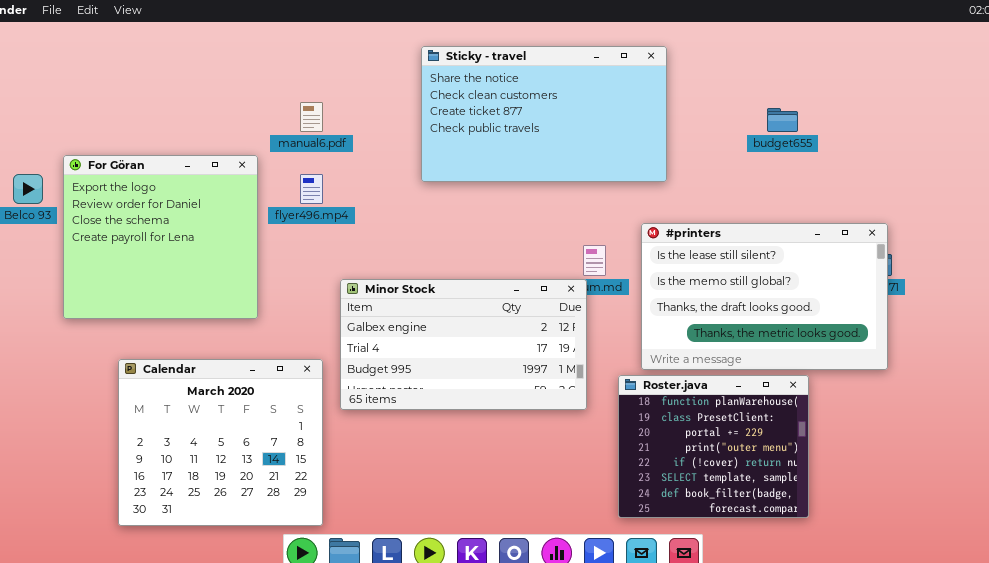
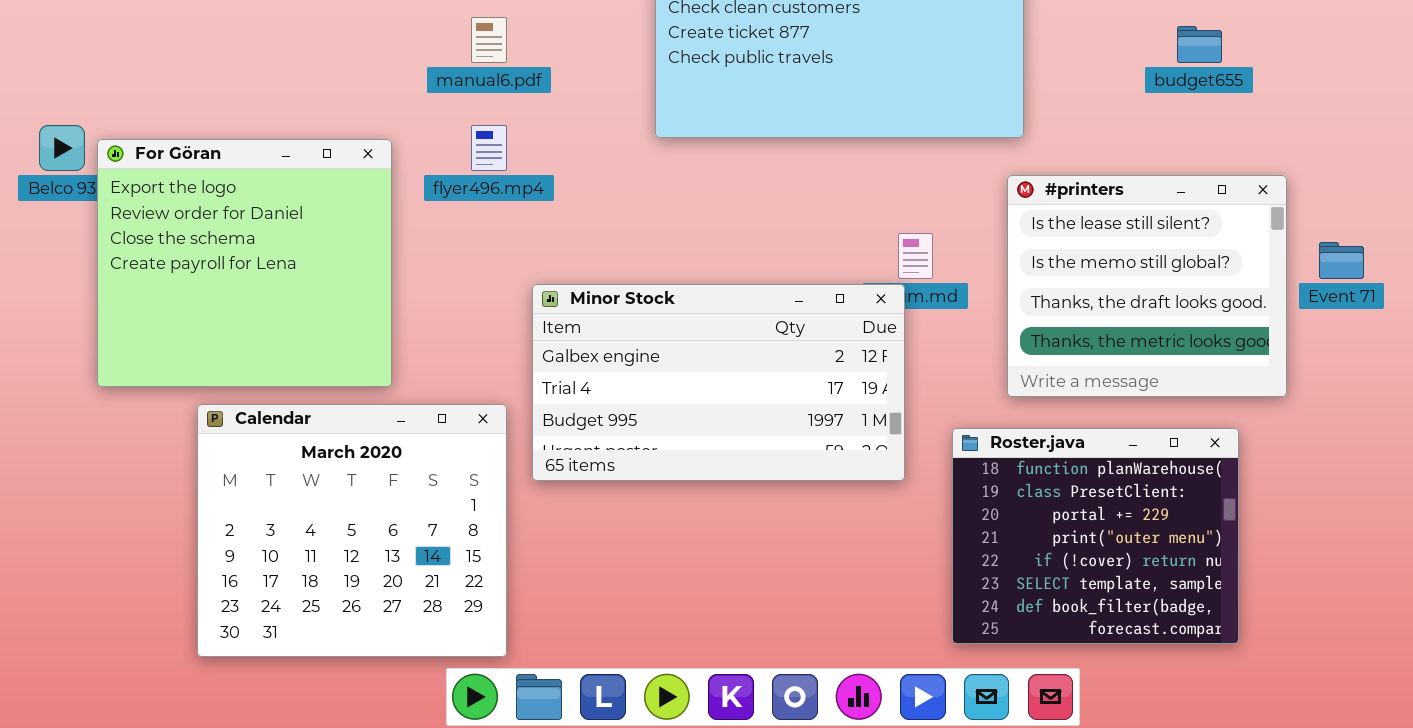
For Göran: [63,155,258,319] -> [97,139,392,387], moved
#printers: [641,223,888,370] -> [1007,175,1287,397], moved, resized

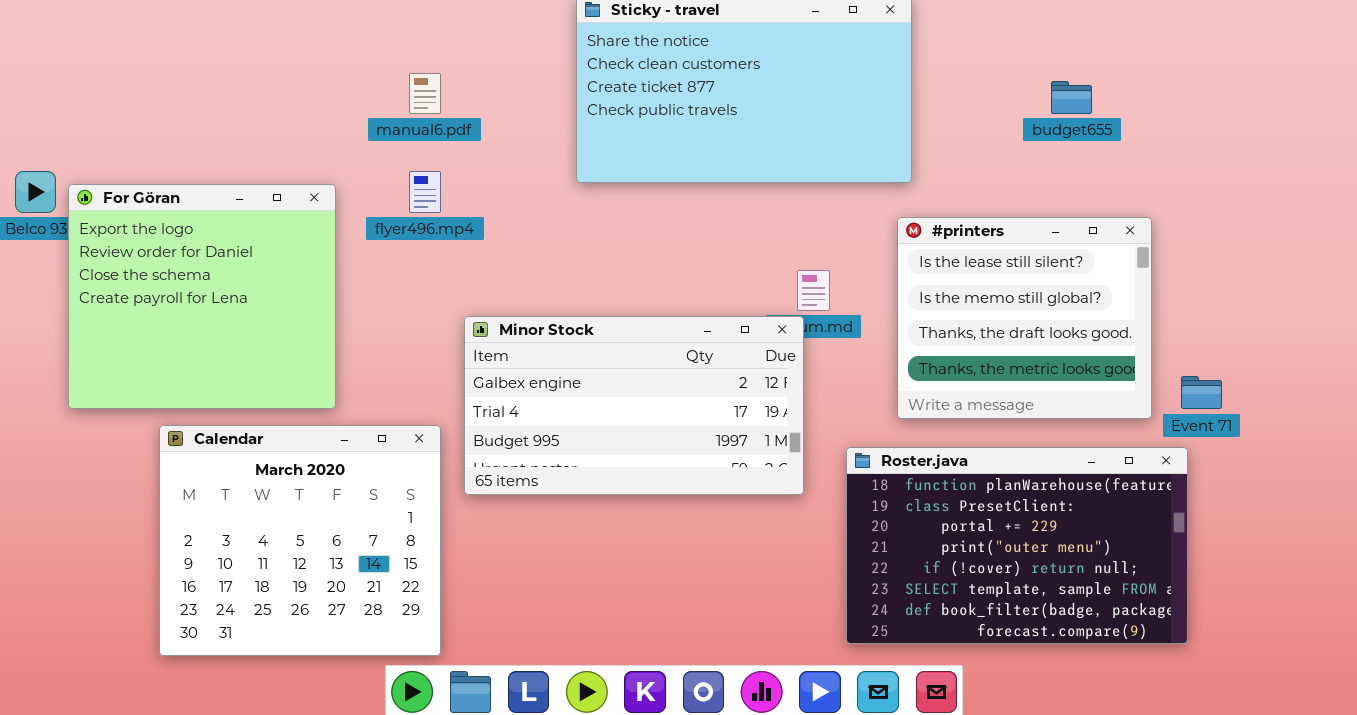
Event 71: [1319,242,1364,279] -> [1181,376,1222,409], moved
Roster.java: [952,428,1239,644] -> [846,447,1188,644], resized

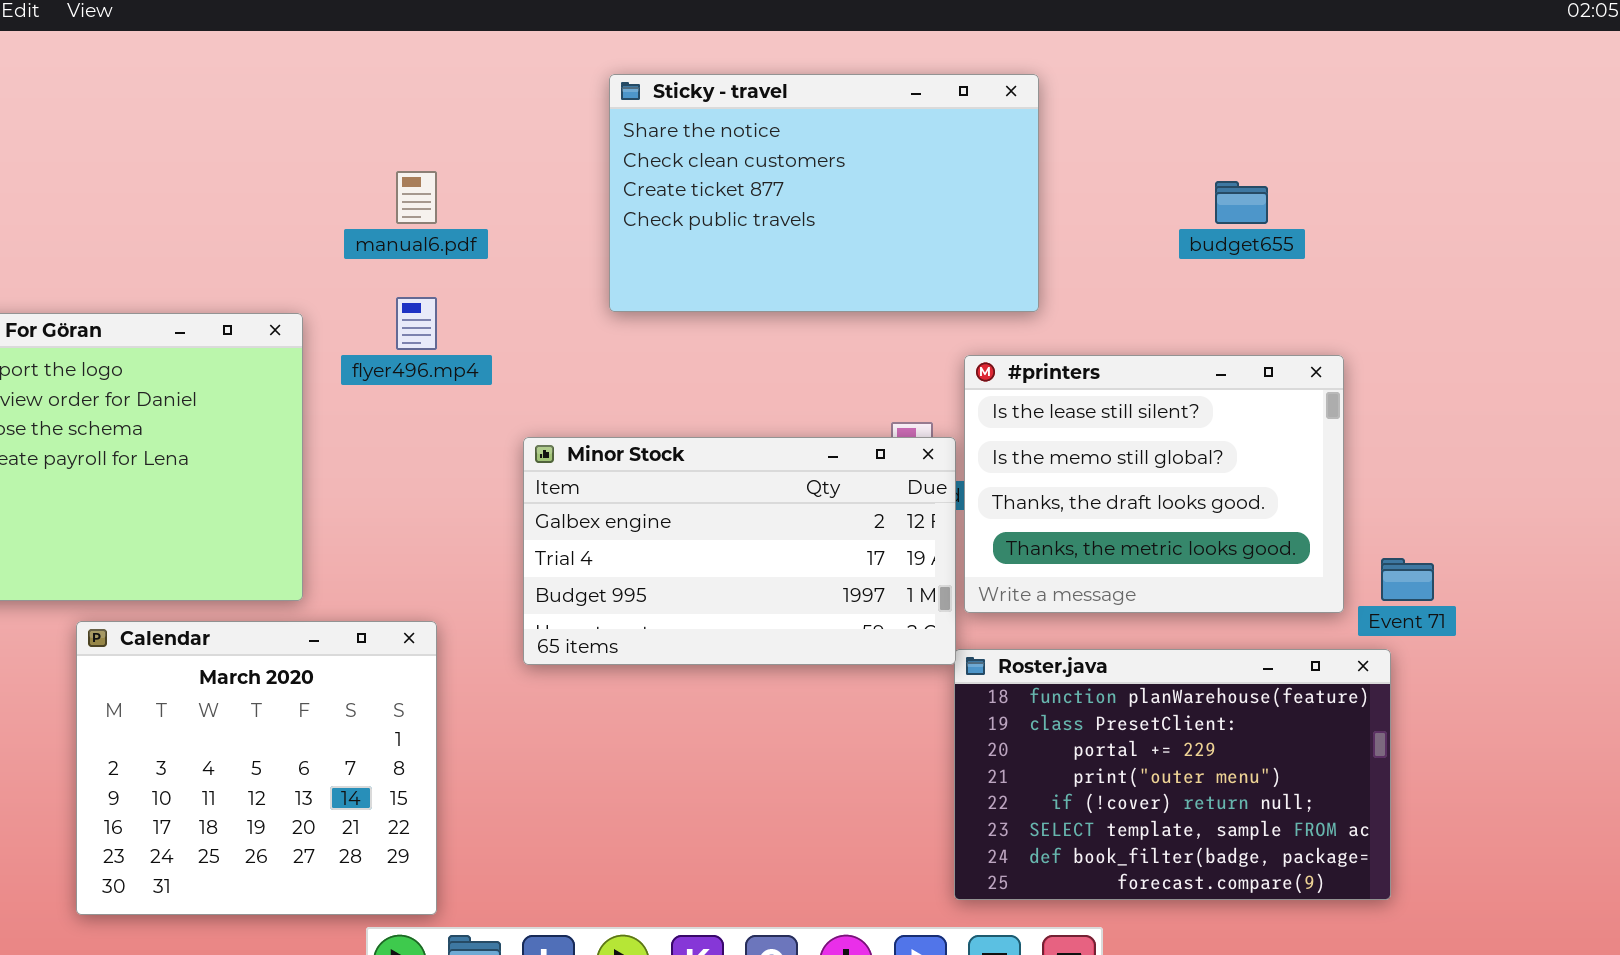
#printers: [897,217,1152,419] -> [964,355,1344,613], resized
Minor Stock: [464,316,804,495] -> [523,437,956,665], moved

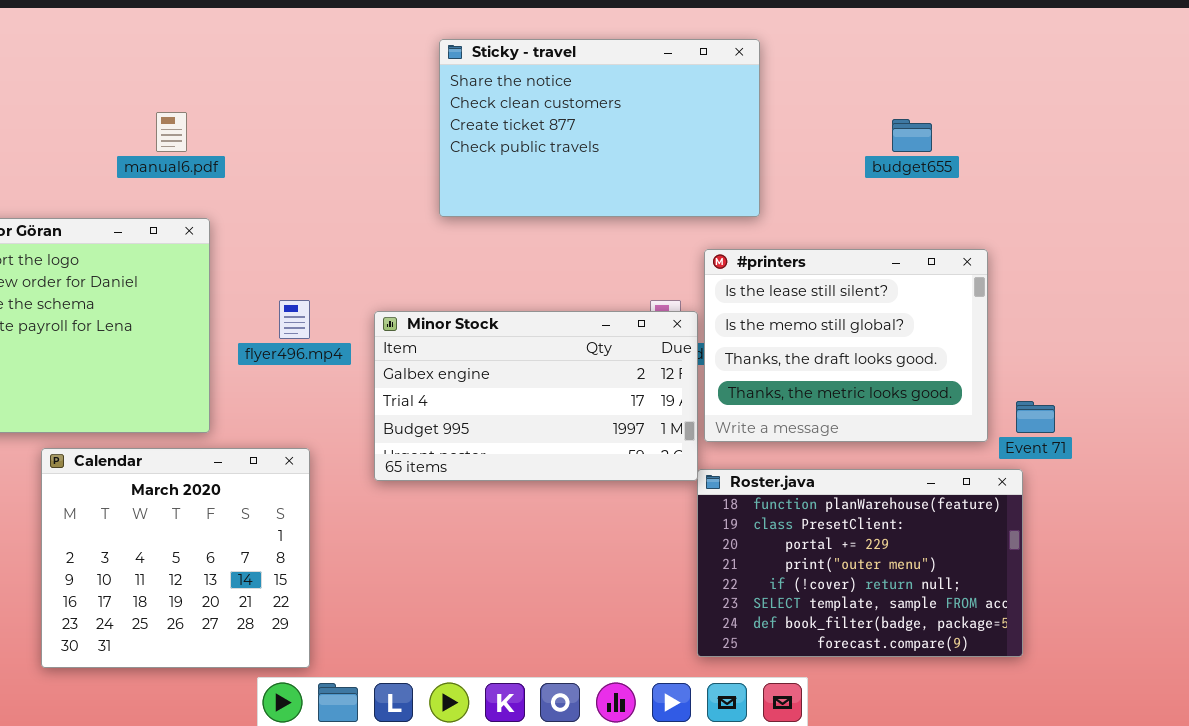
manual6.pdf: [396,171,437,224] -> [156,112,187,152], moved
flyer496.mp4: [396,297,437,350] -> [279,300,310,339], moved

